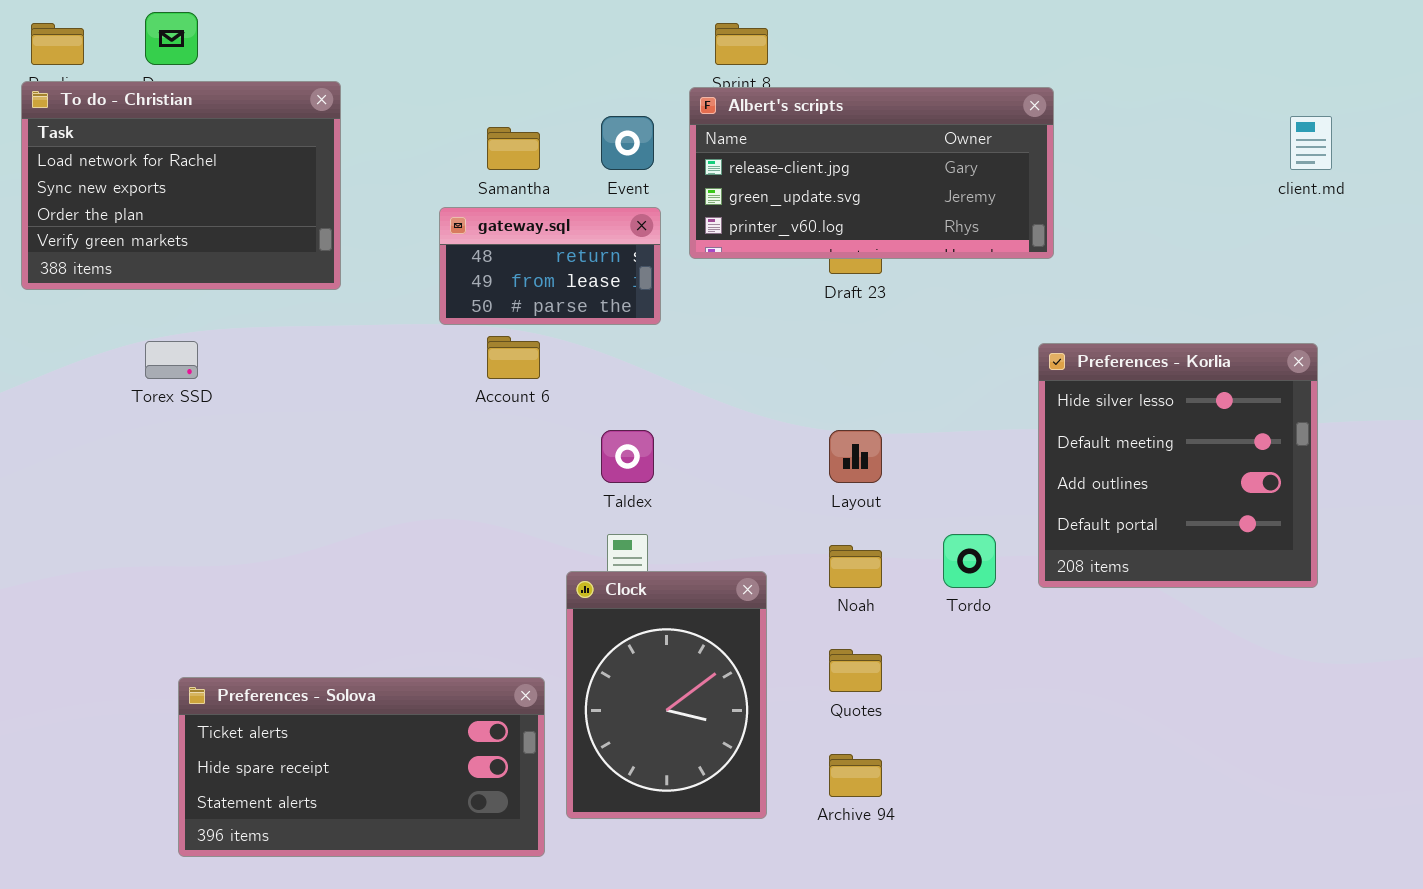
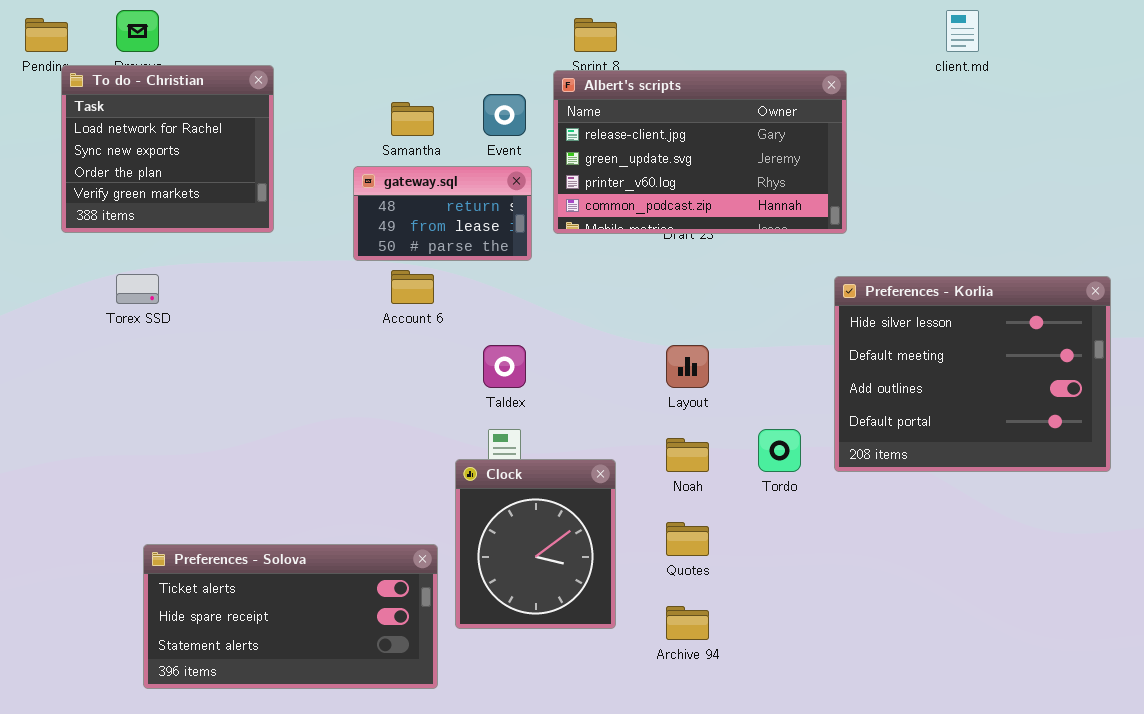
To do - Christian: [21,81,341,290] -> [61,65,274,233], resized
Albert's scripts: [689,87,1054,259] -> [553,70,847,234], resized
client.md: [1290,116,1332,170] -> [946,10,979,52], moved
Preferences - Korlia: [1038,343,1318,588] -> [834,276,1111,472], resized
Clock: [566,571,767,819] -> [455,459,616,629], resized

